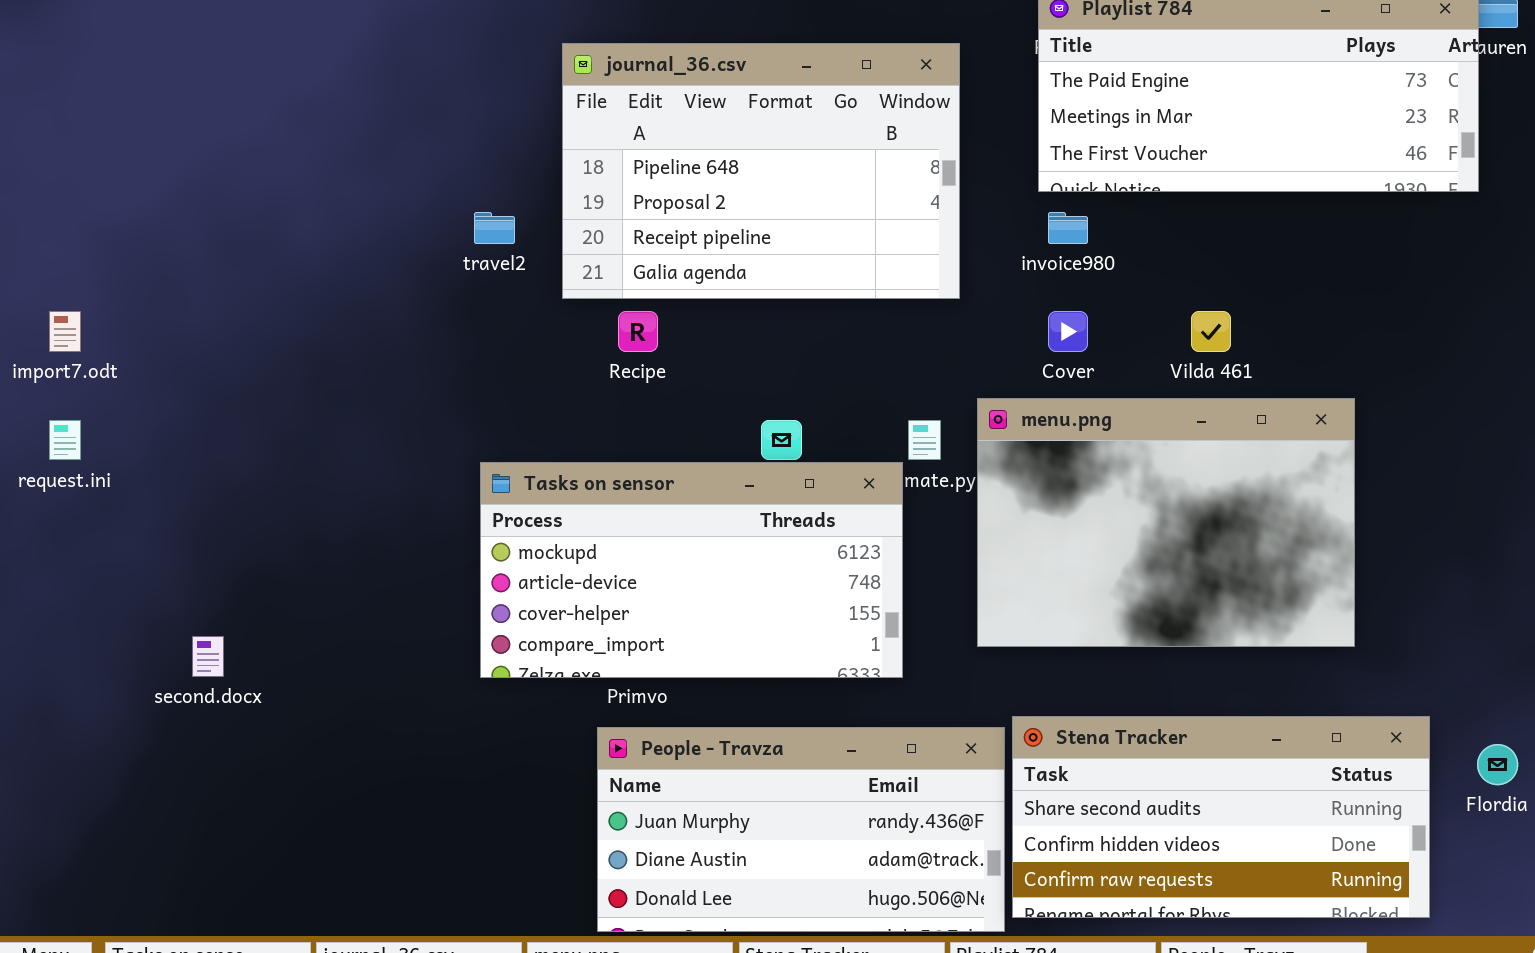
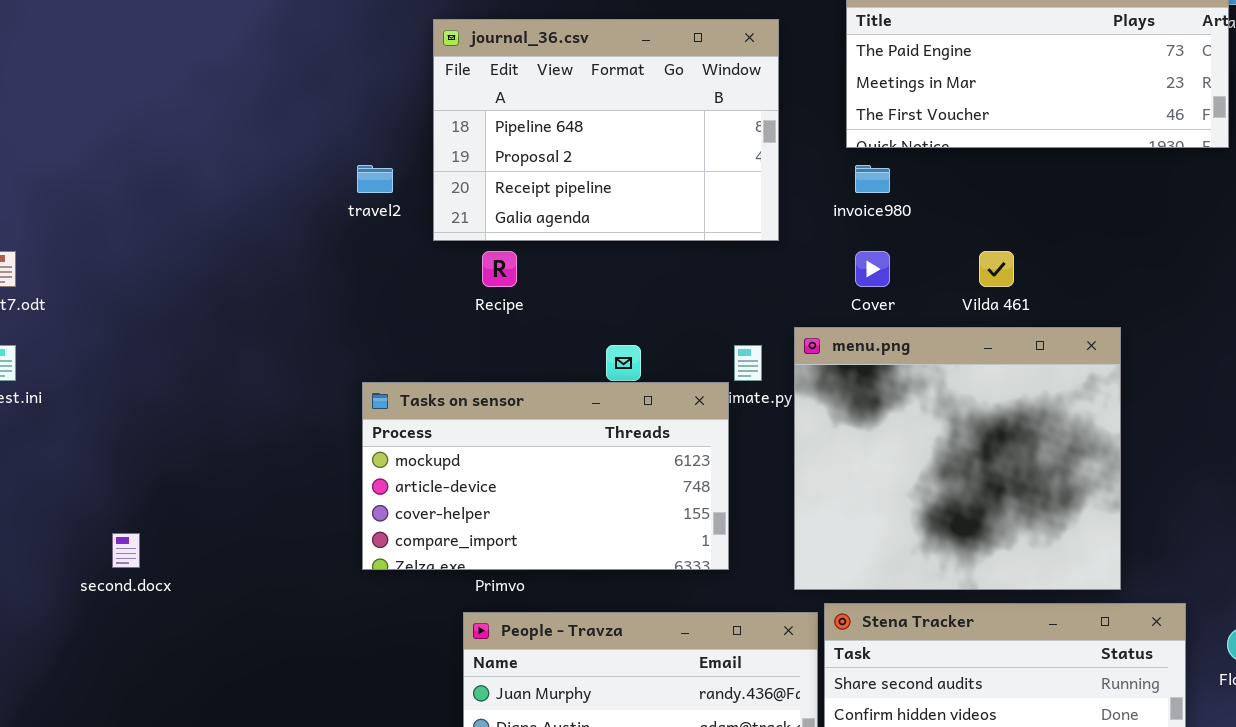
menu.png: [977,398,1355,647] -> [794,327,1121,590], resized

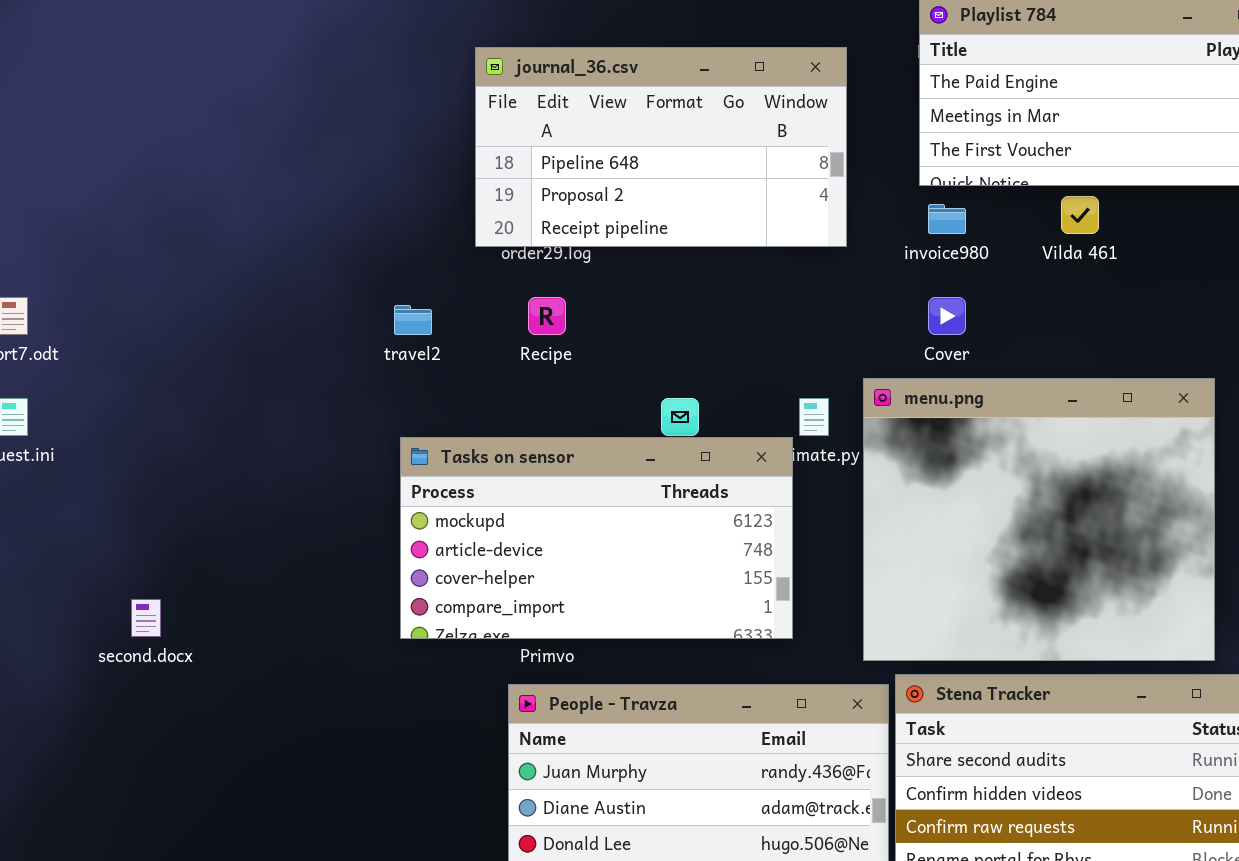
journal_36.csv: [433,19,779,241] -> [475,47,847,247], resized
travel2: [357,165,393,193] -> [394,305,432,335], moved
Vilda 461: [979,251,1014,287] -> [1061,196,1099,234], moved

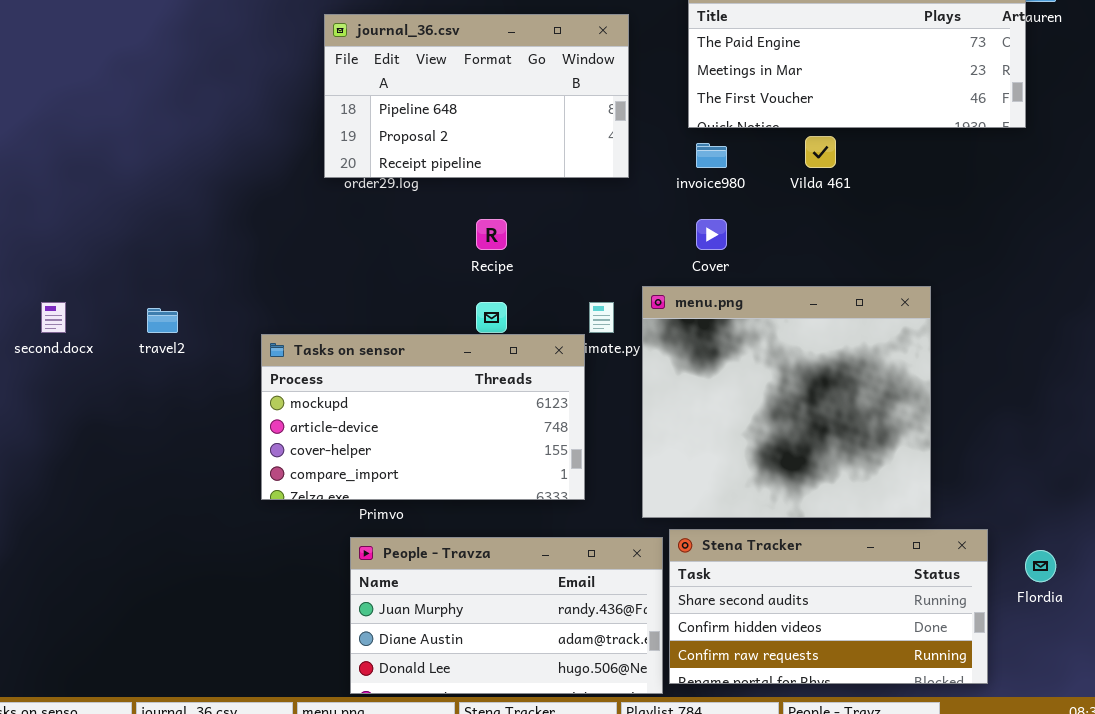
Recipe: [528,297,566,335] -> [476,219,507,250], moved
travel2: [394,305,432,335] -> [147,308,178,333], moved
second.docx: [131,599,161,637] -> [41,302,66,333], moved

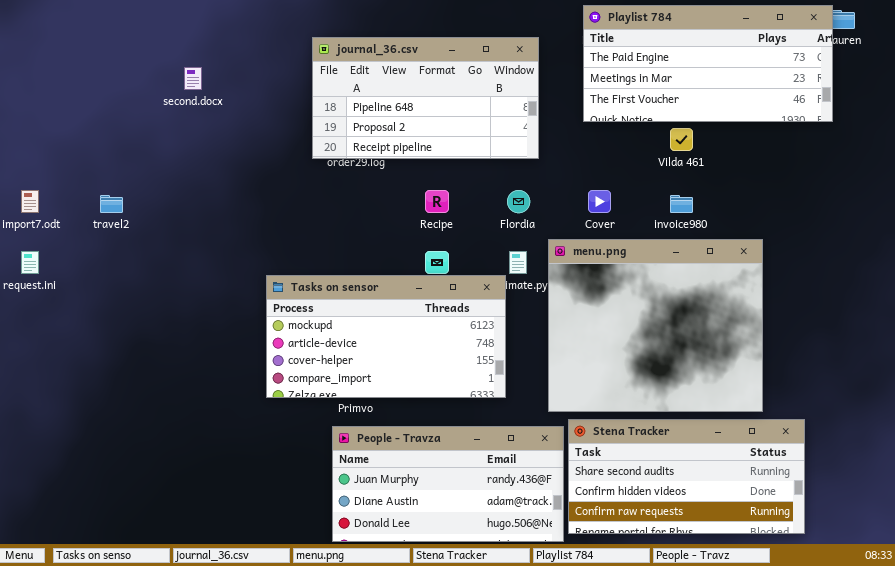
invoice980: [696,143,727,168] -> [670,195,693,213], moved
second.docx: [41,302,66,333] -> [184,67,202,90], moved
travel2: [147,308,178,333] -> [100,195,123,213], moved
Flordia: [1025,550,1056,582] -> [507,190,530,213], moved

